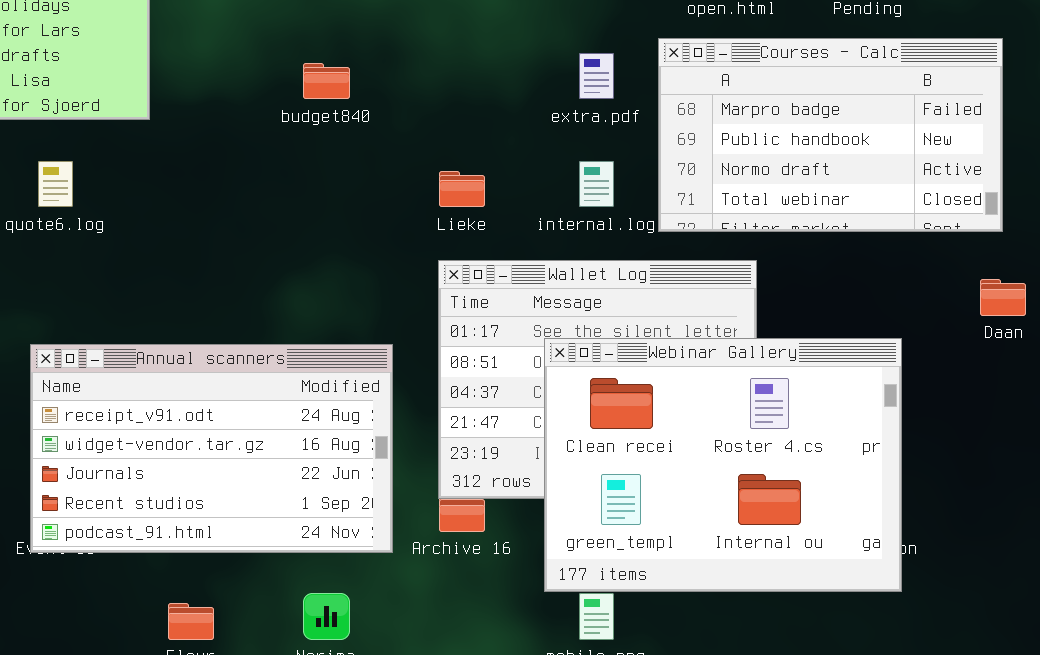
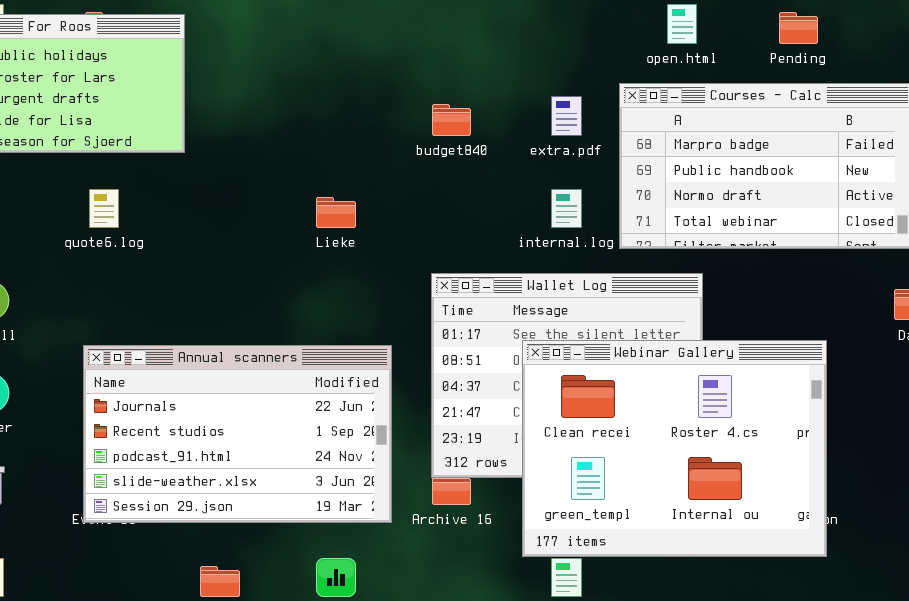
budget840: [303,63,350,99] -> [432,104,471,136], moved
Lieke: [439,171,485,207] -> [316,197,356,228], moved
Annual scanners: [30,344,393,553] -> [83,345,392,523], scrolled down 2 rows

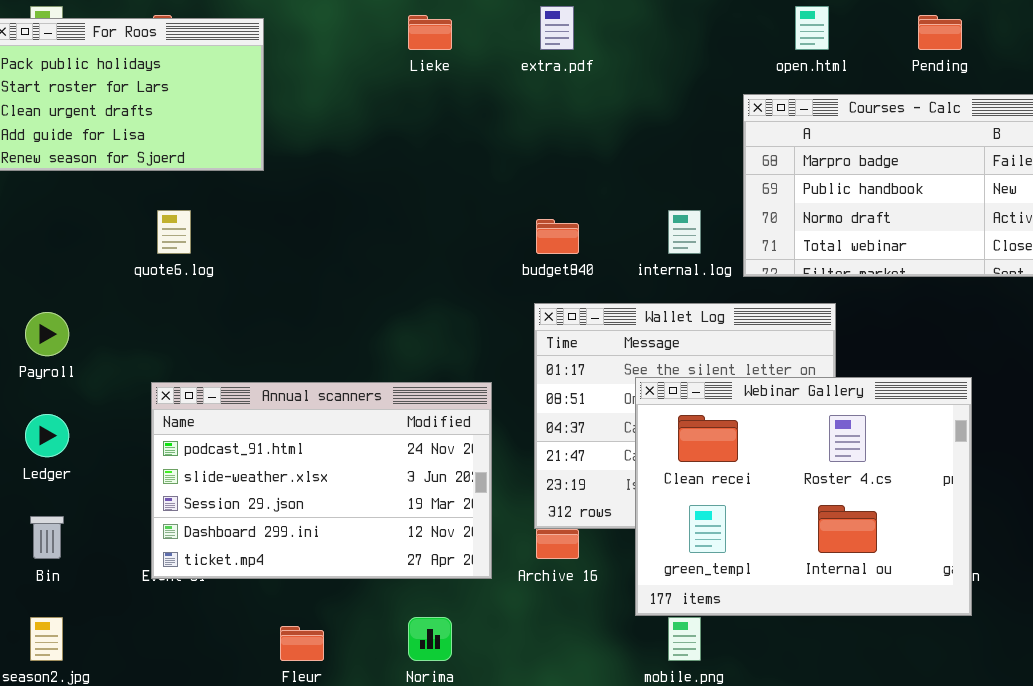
extra.pdf: [551,96,582,136] -> [540,6,574,50], moved
budget840: [432,104,471,136] -> [536,219,579,254], moved
Lieke: [316,197,356,228] -> [408,15,452,50], moved
Annual scanners: [83,345,392,523] -> [151,382,492,579], scrolled down 2 rows

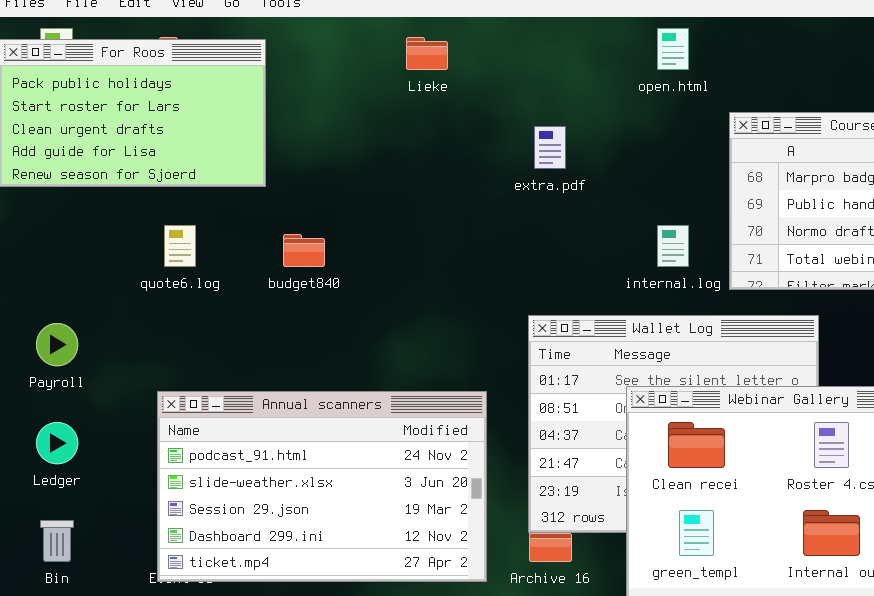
extra.pdf: [540,6,574,50] -> [534,126,566,169], moved
open.html: [795,6,829,50] -> [657,28,689,70], moved
budget840: [536,219,579,254] -> [283,234,325,267], moved

